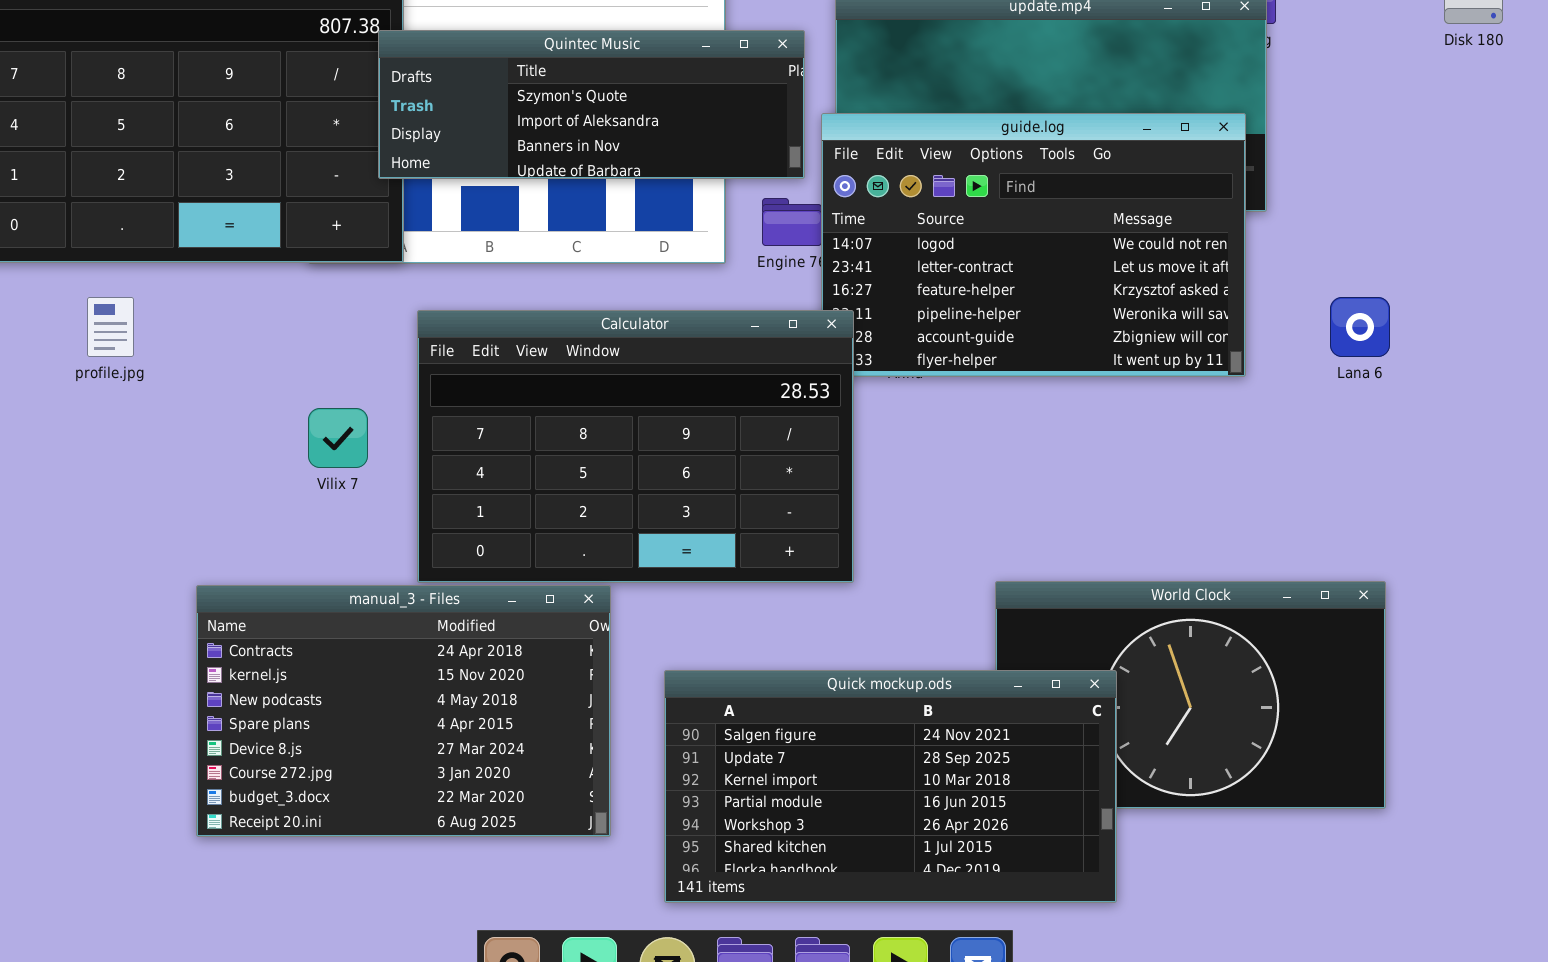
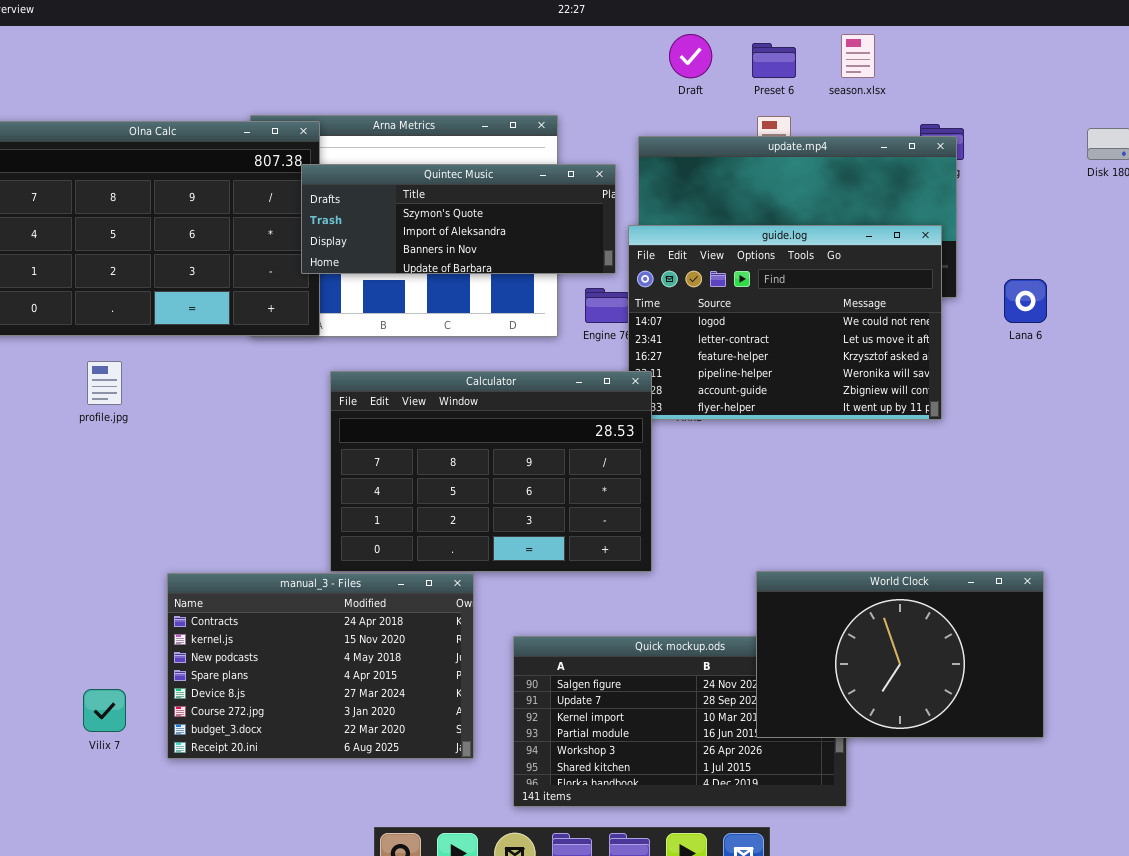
Lana 6: [1330,297,1390,357] -> [1004,279,1047,323], moved
Vilix 7: [308,408,368,468] -> [83,689,126,732], moved
World Clock: [995,581,1386,809] -> [756,571,1044,738], raised

